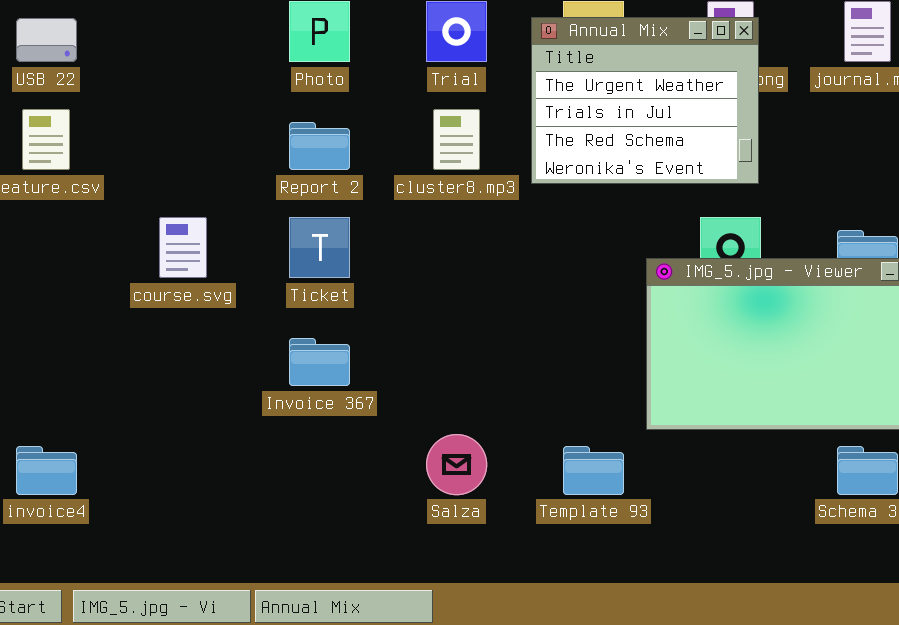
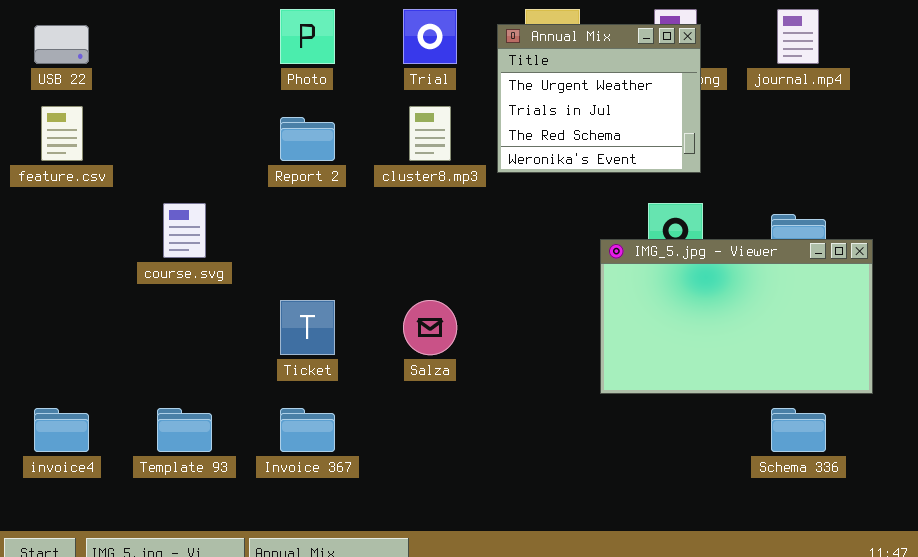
Ticket: [289,217,350,278] -> [280,300,335,355], moved
Invoice 367: [289,338,350,386] -> [280,408,335,452], moved
Salza: [426,434,487,495] -> [403,300,457,355], moved
Template 93: [563,446,624,495] -> [157,408,212,452], moved

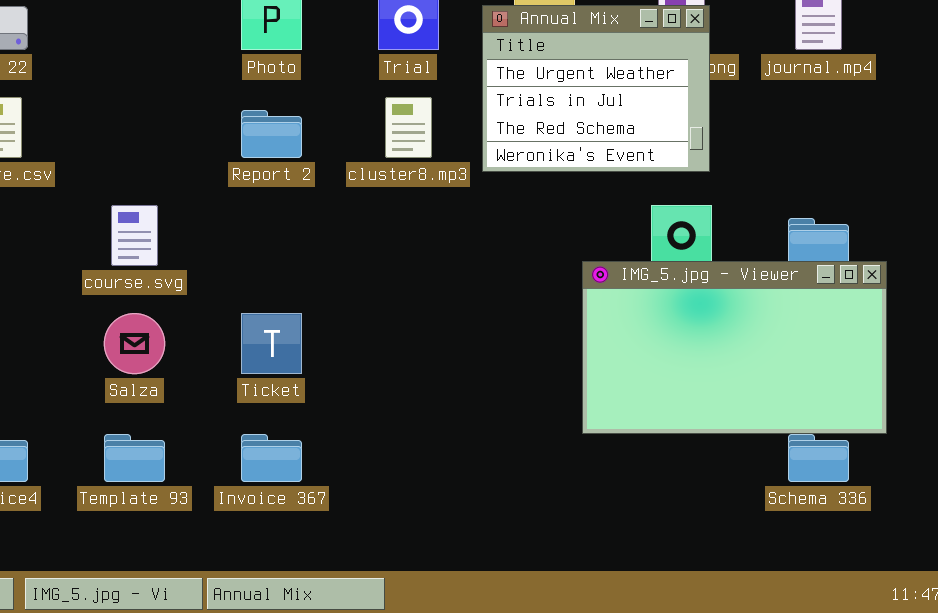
IMG_5.jpg - Viewer: [600,239,873,394] -> [582,261,887,434], moved
Salza: [403,300,457,355] -> [104,313,165,374], moved

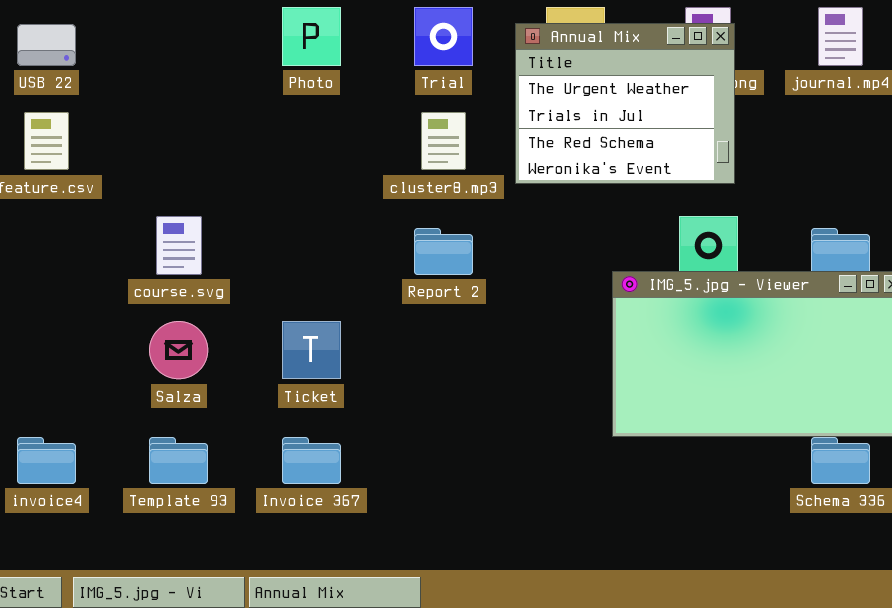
Report 2: [241,110,302,158] -> [414,228,473,275], moved

